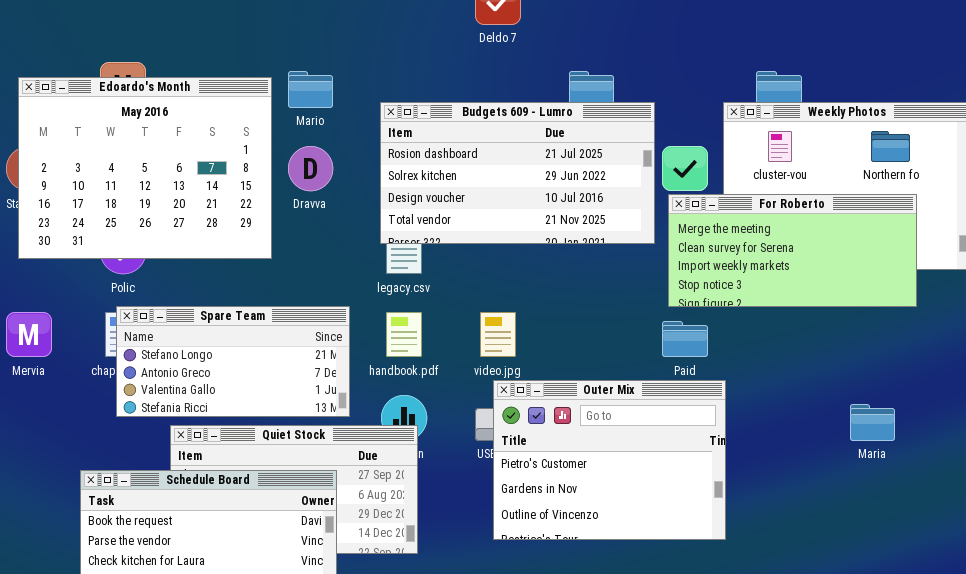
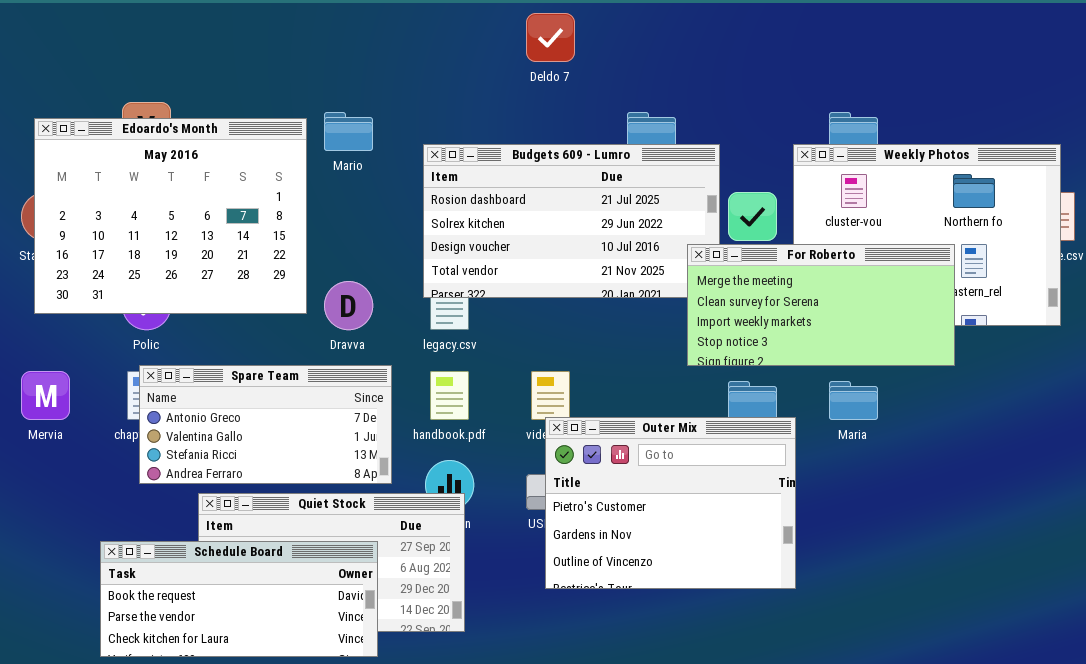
Dravva: [288,146,333,191] -> [324,281,373,330], moved
For Roberto: [668,194,917,307] -> [687,244,955,366], moved
Spare Team: [116,306,350,417] -> [139,365,392,484], scrolled down 1 row
Outer Mix: [493,380,726,540] -> [545,417,796,589], moved
Maria: [850,404,895,441] -> [829,381,878,420], moved

